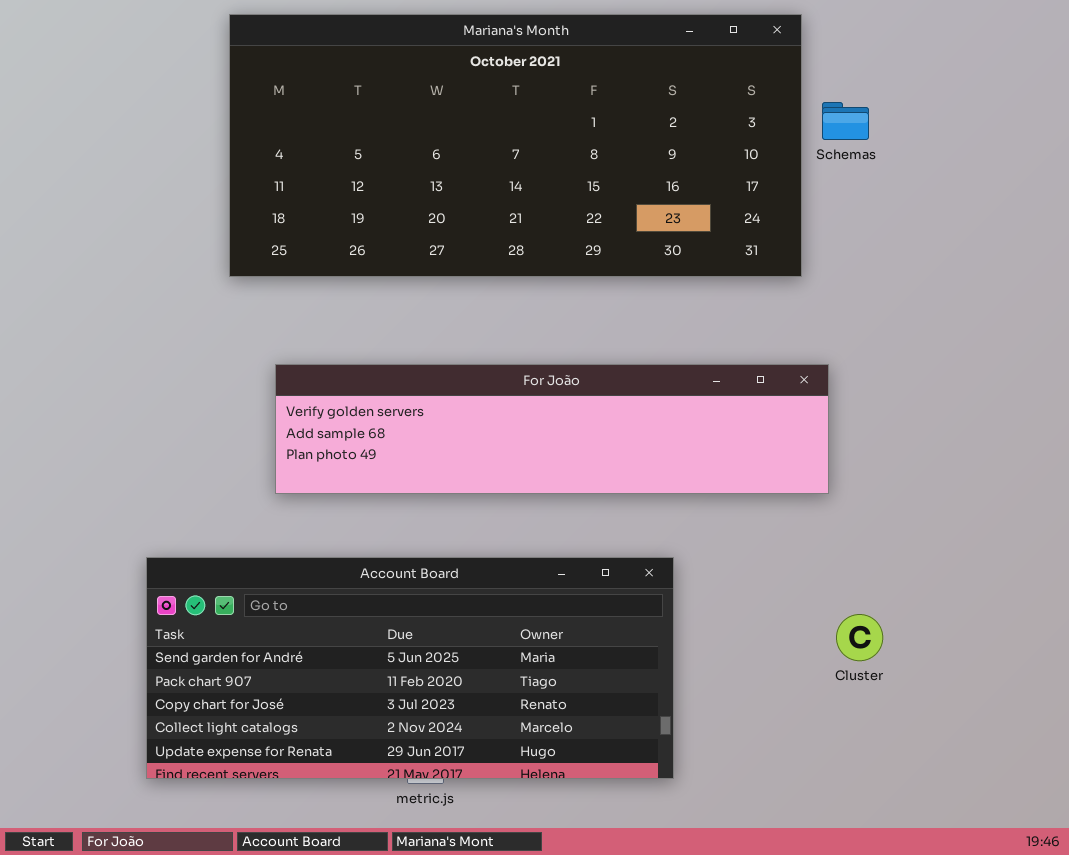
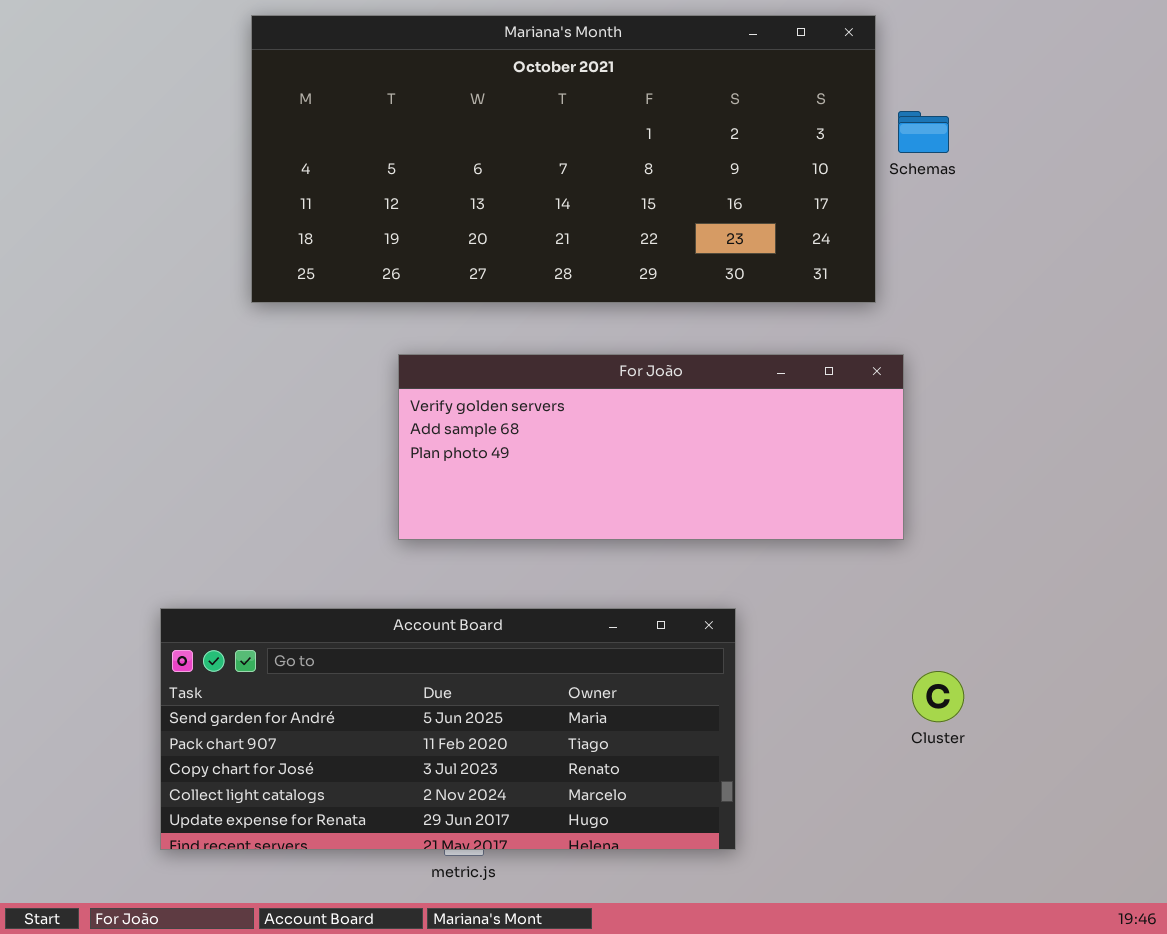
For João: [275,364,829,494] -> [398,354,904,540], resized

